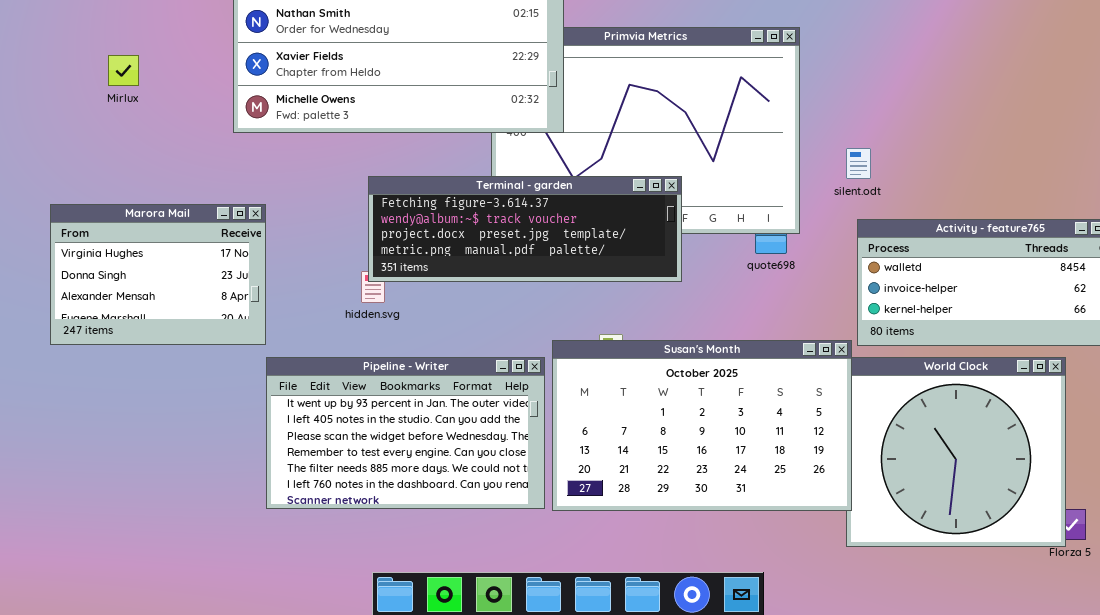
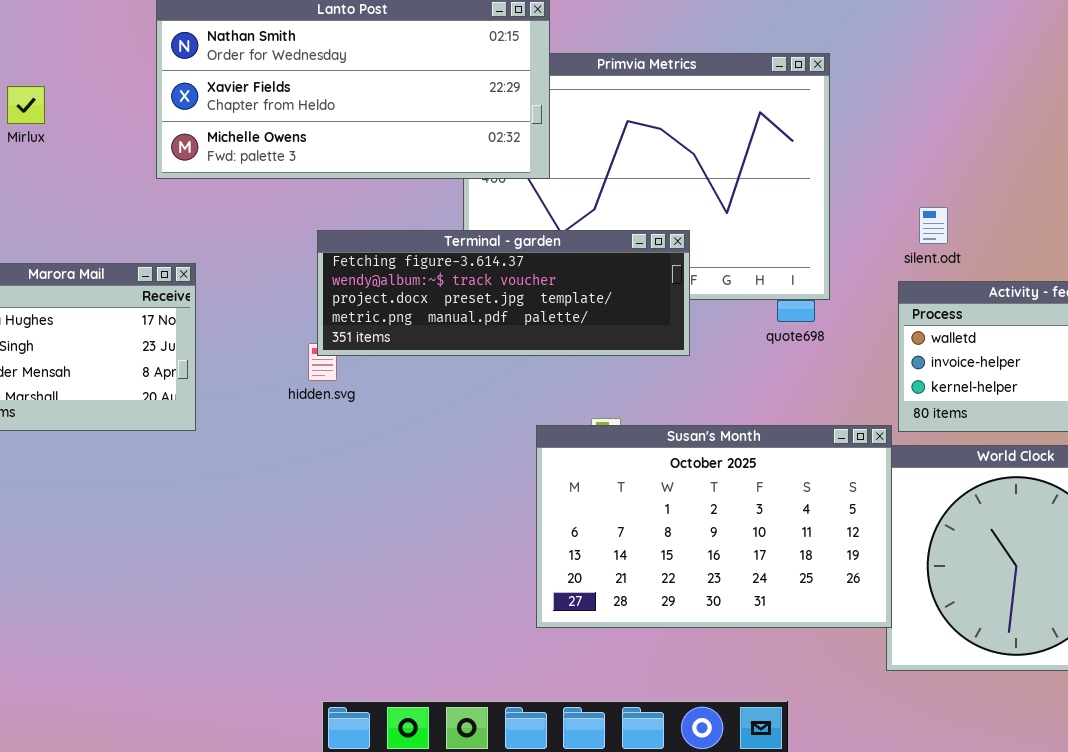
silent.odt: [846,148,871,179] -> [919,207,948,244], moved
Pipeline - Writer: [266,357,545,509] -> none, closed

